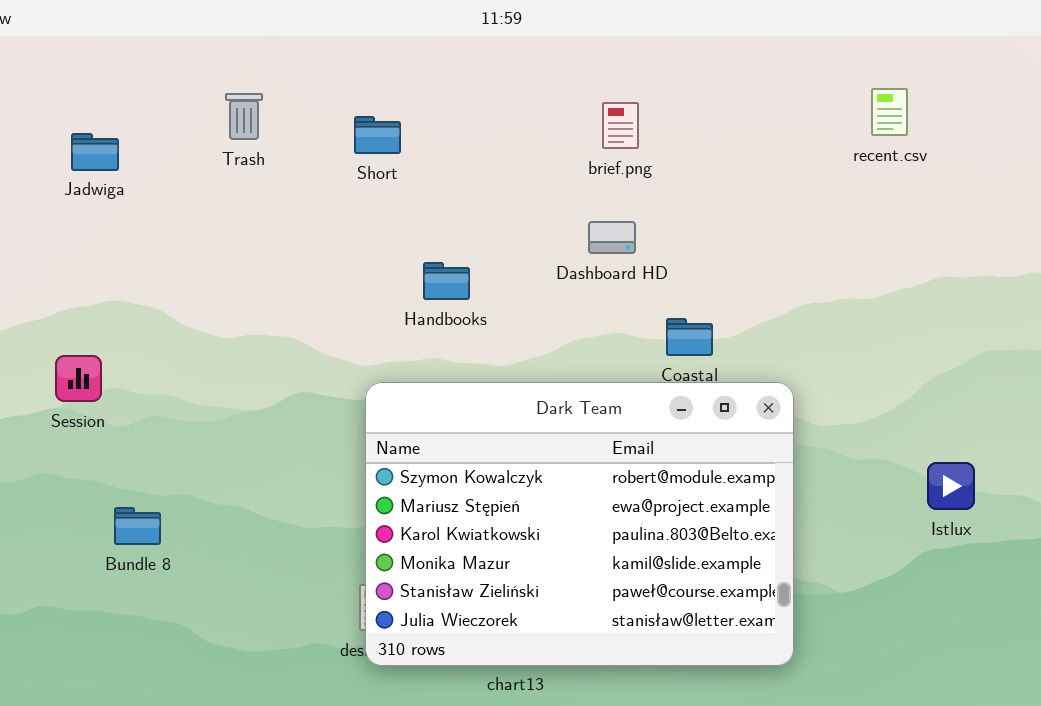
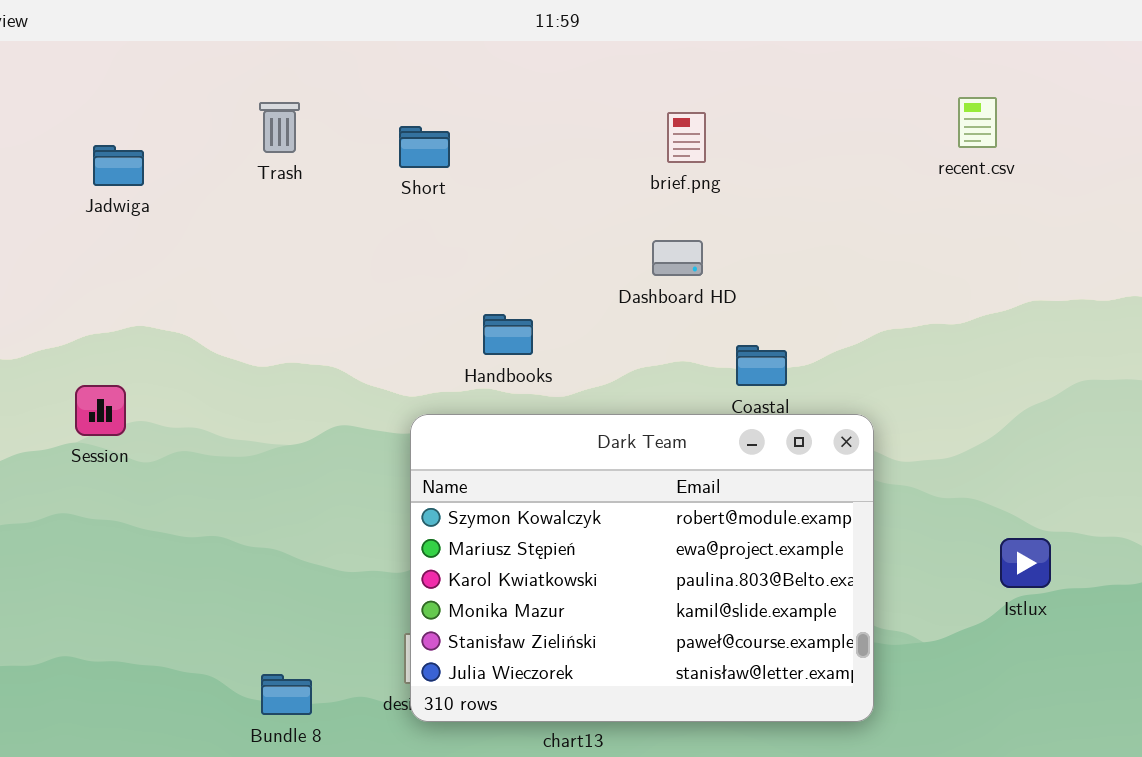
Handbooks: [423,262,470,300] -> [483,314,533,355], moved
Istlux: [927,462,975,510] -> [1000,538,1051,588], moved
Bundle 8: [114,507,161,545] -> [261,674,312,715], moved

